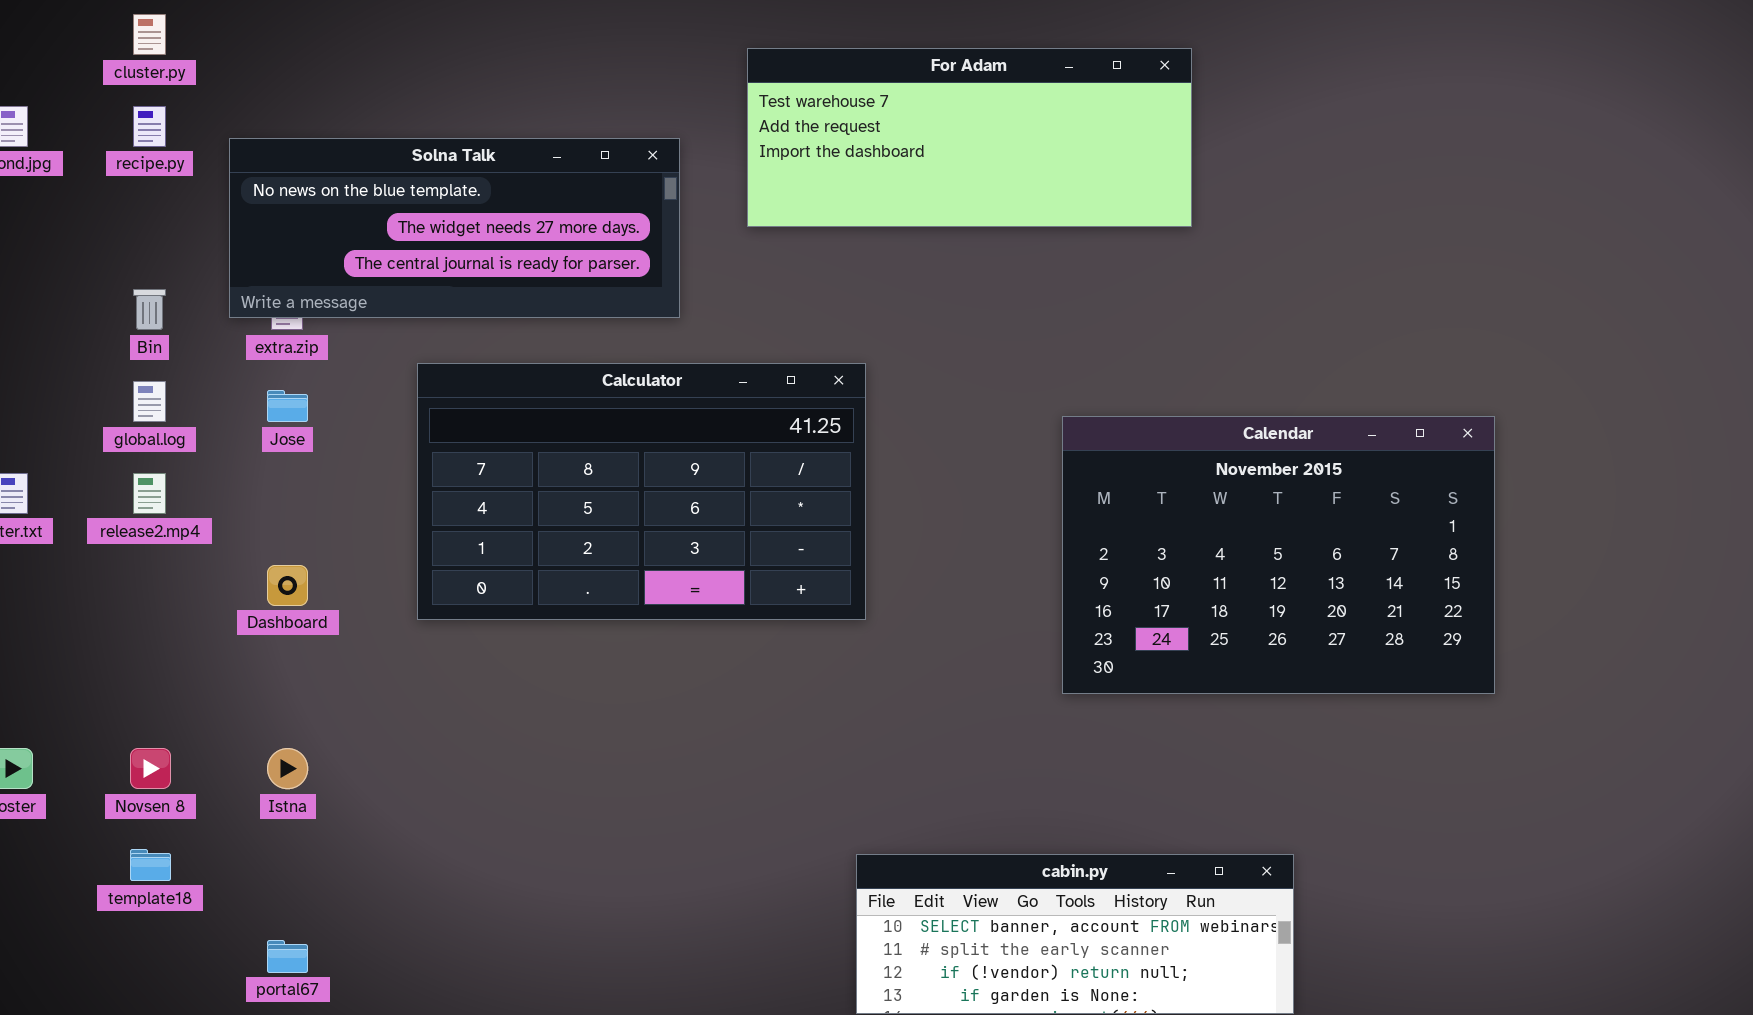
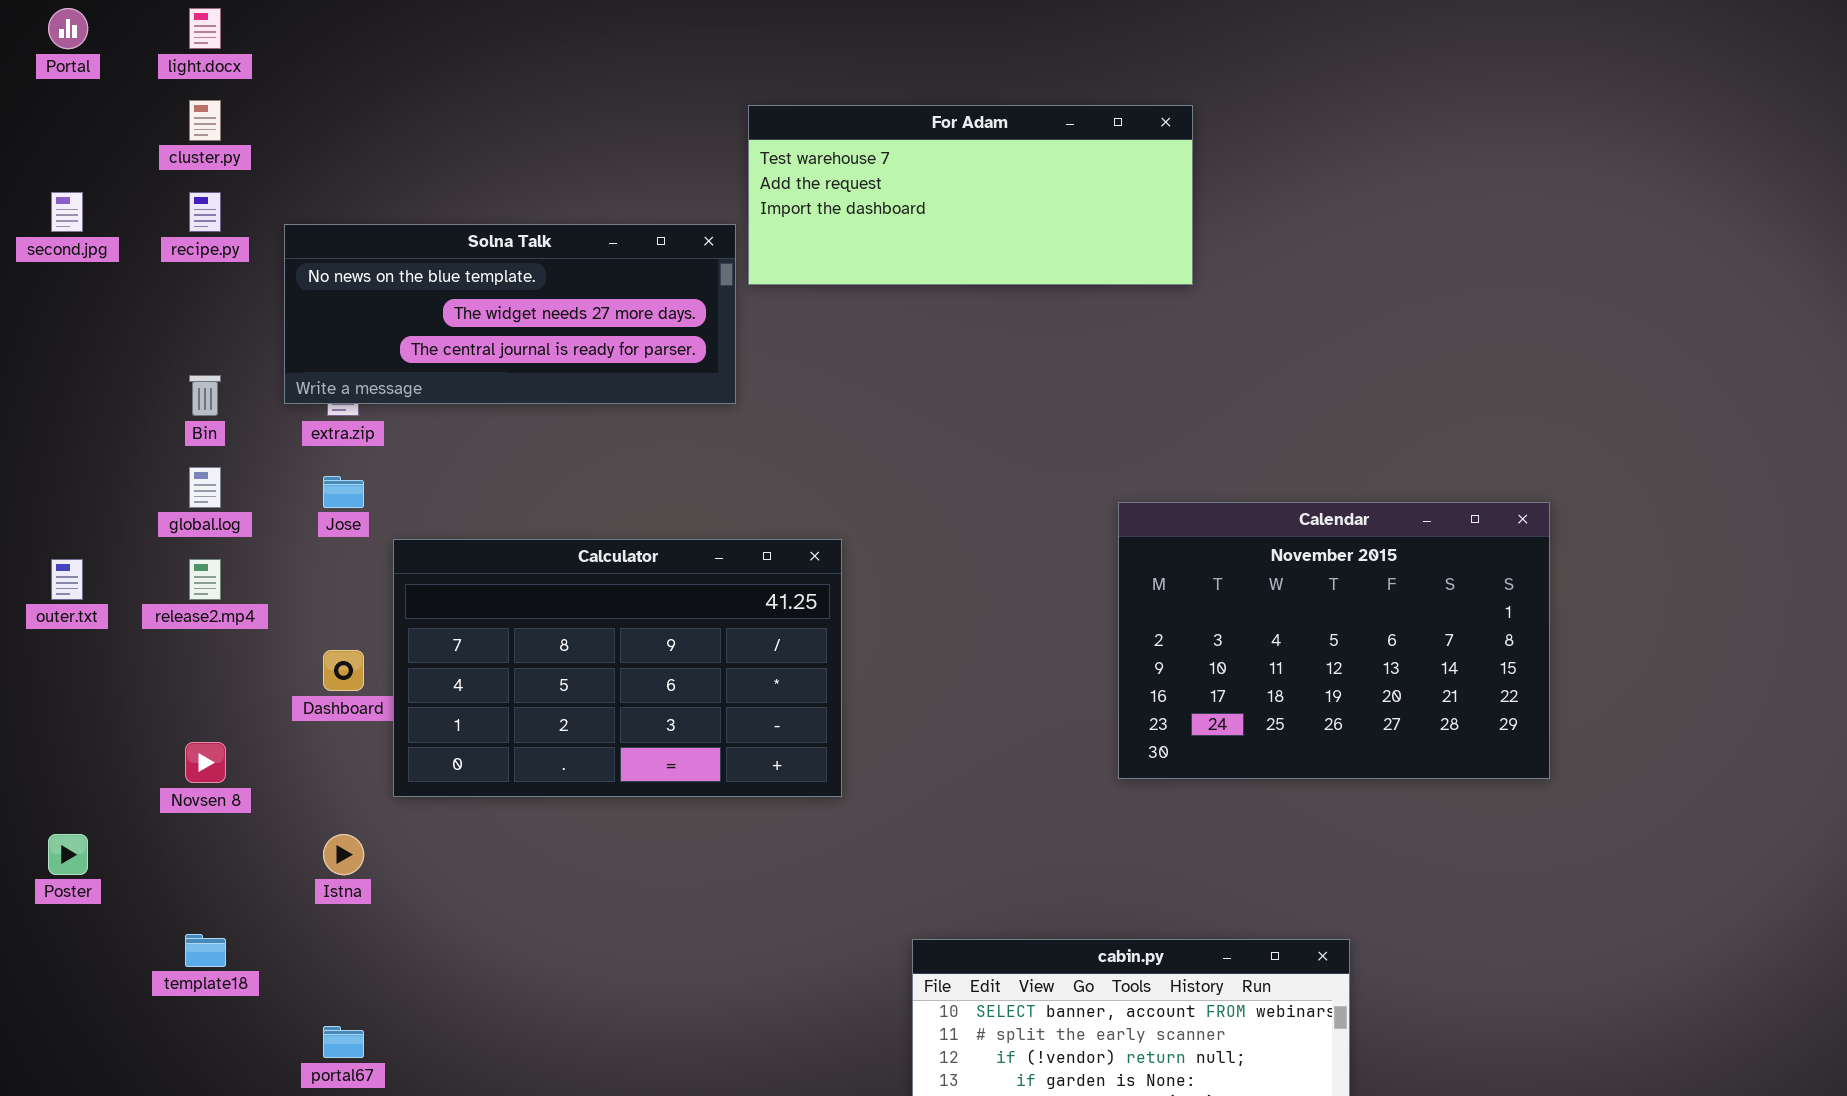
For Adam: [747,48,1192,227] -> [748,105,1193,285], moved
Calculator: [417,363,866,620] -> [393,539,842,797], moved
Novsen 8: [130,748,171,789] -> [185,742,226,783], moved

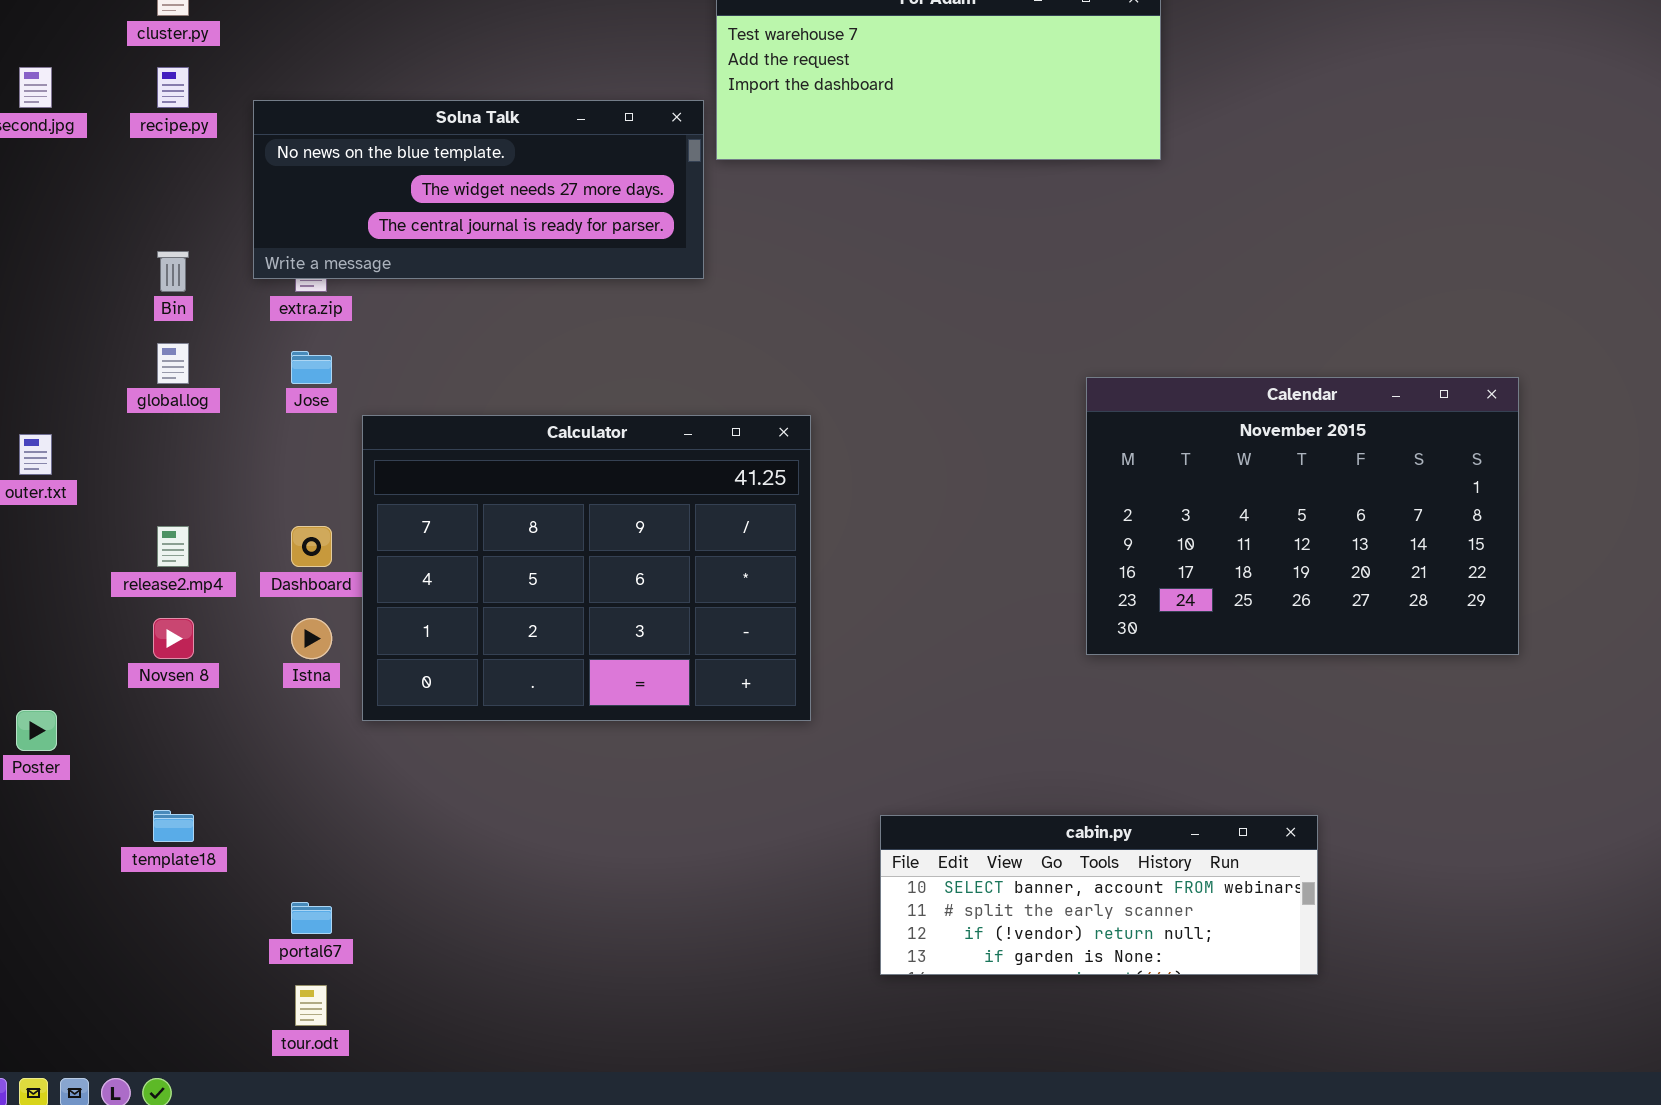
Calculator: [393,539,842,797] -> [362,415,811,721], resized
release2.mp4: [189,559,221,600] -> [157,526,189,567], moved
Istna: [323,834,364,875] -> [291,618,332,659], moved

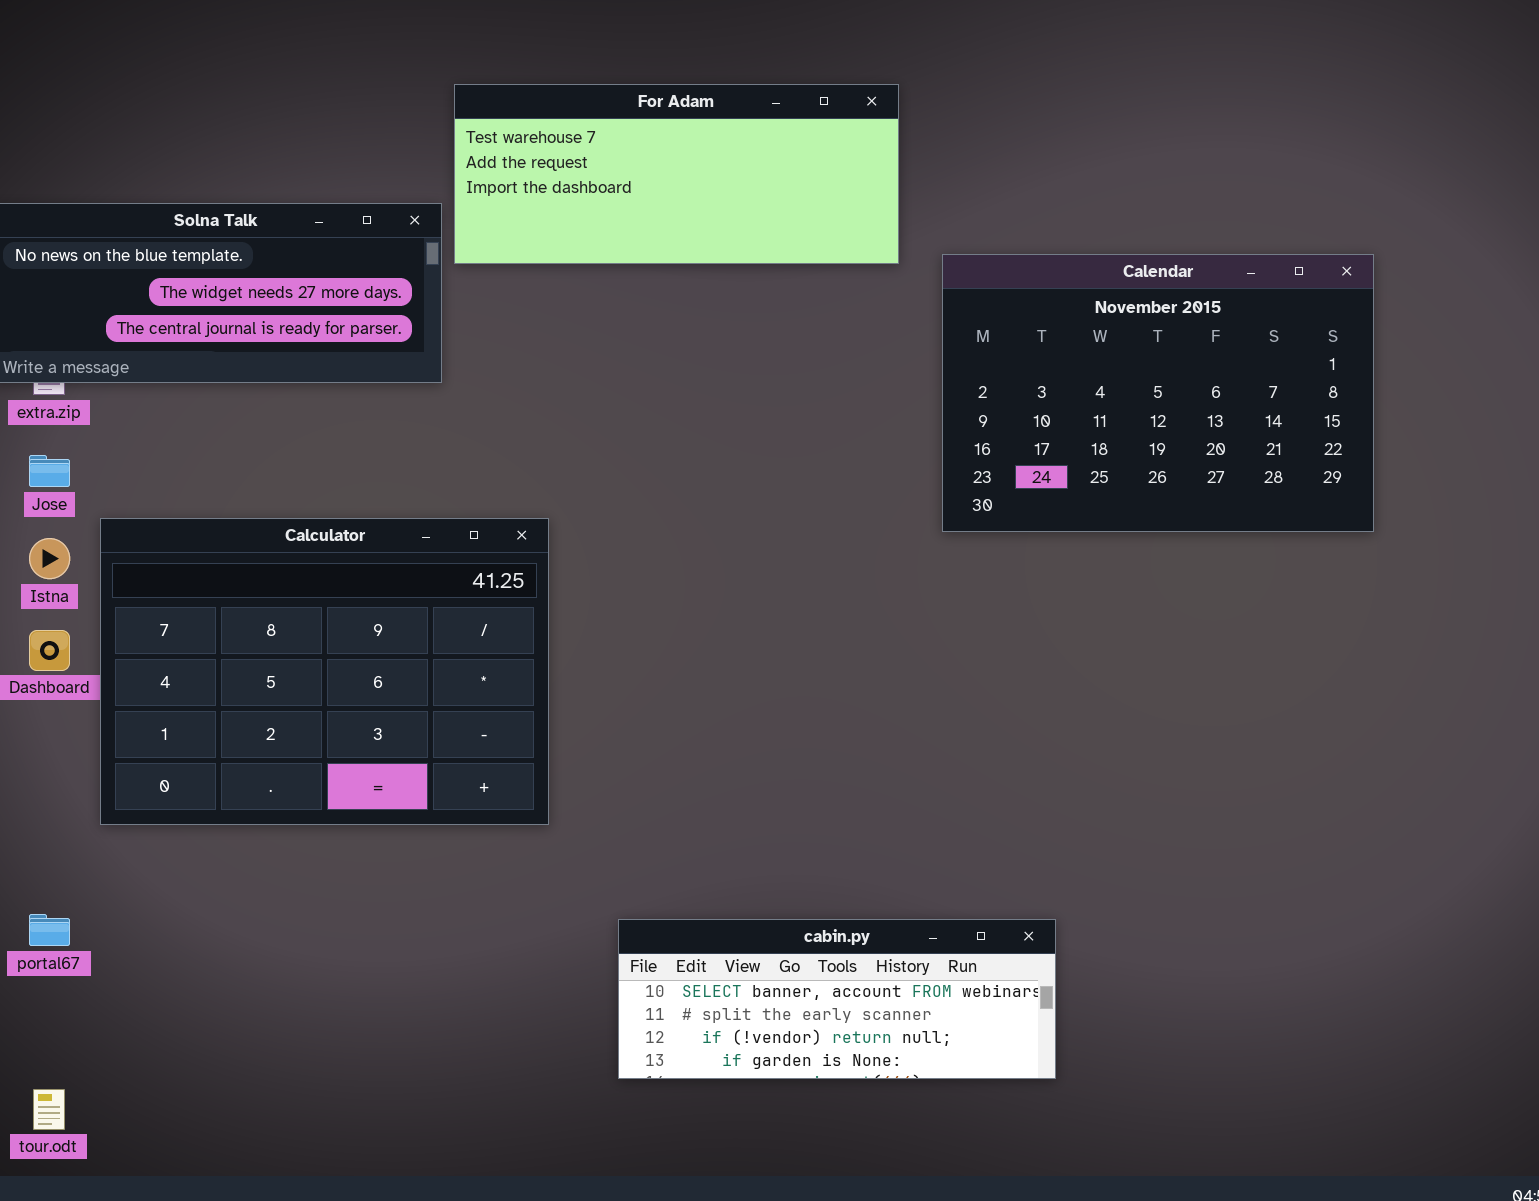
Calendar: [1086,377,1519,655] -> [942,254,1374,532], moved
Istna: [291,618,332,659] -> [29,538,70,579], moved
portal67: [291,902,332,934] -> [29,914,70,946], moved

